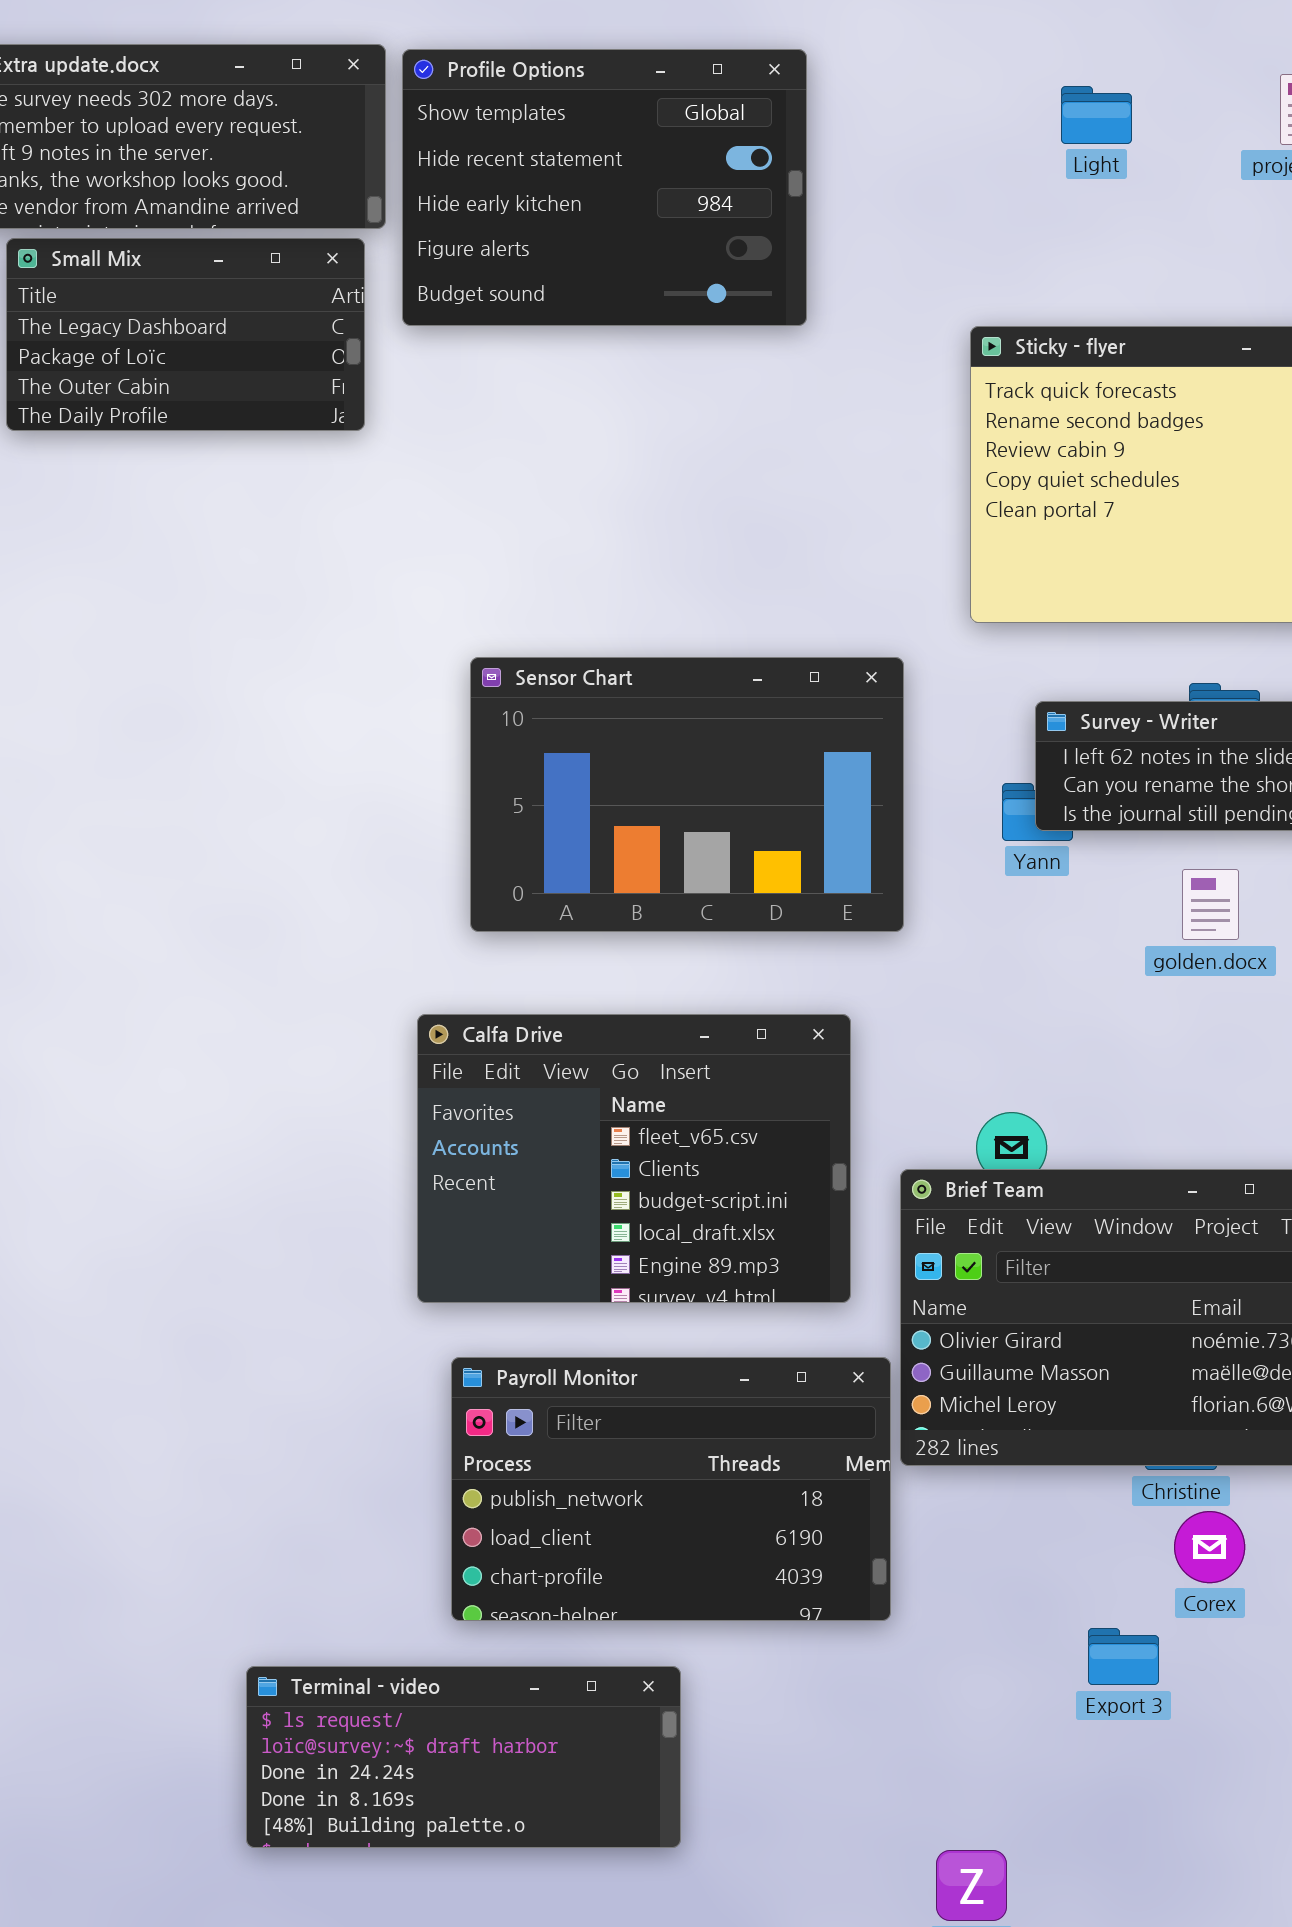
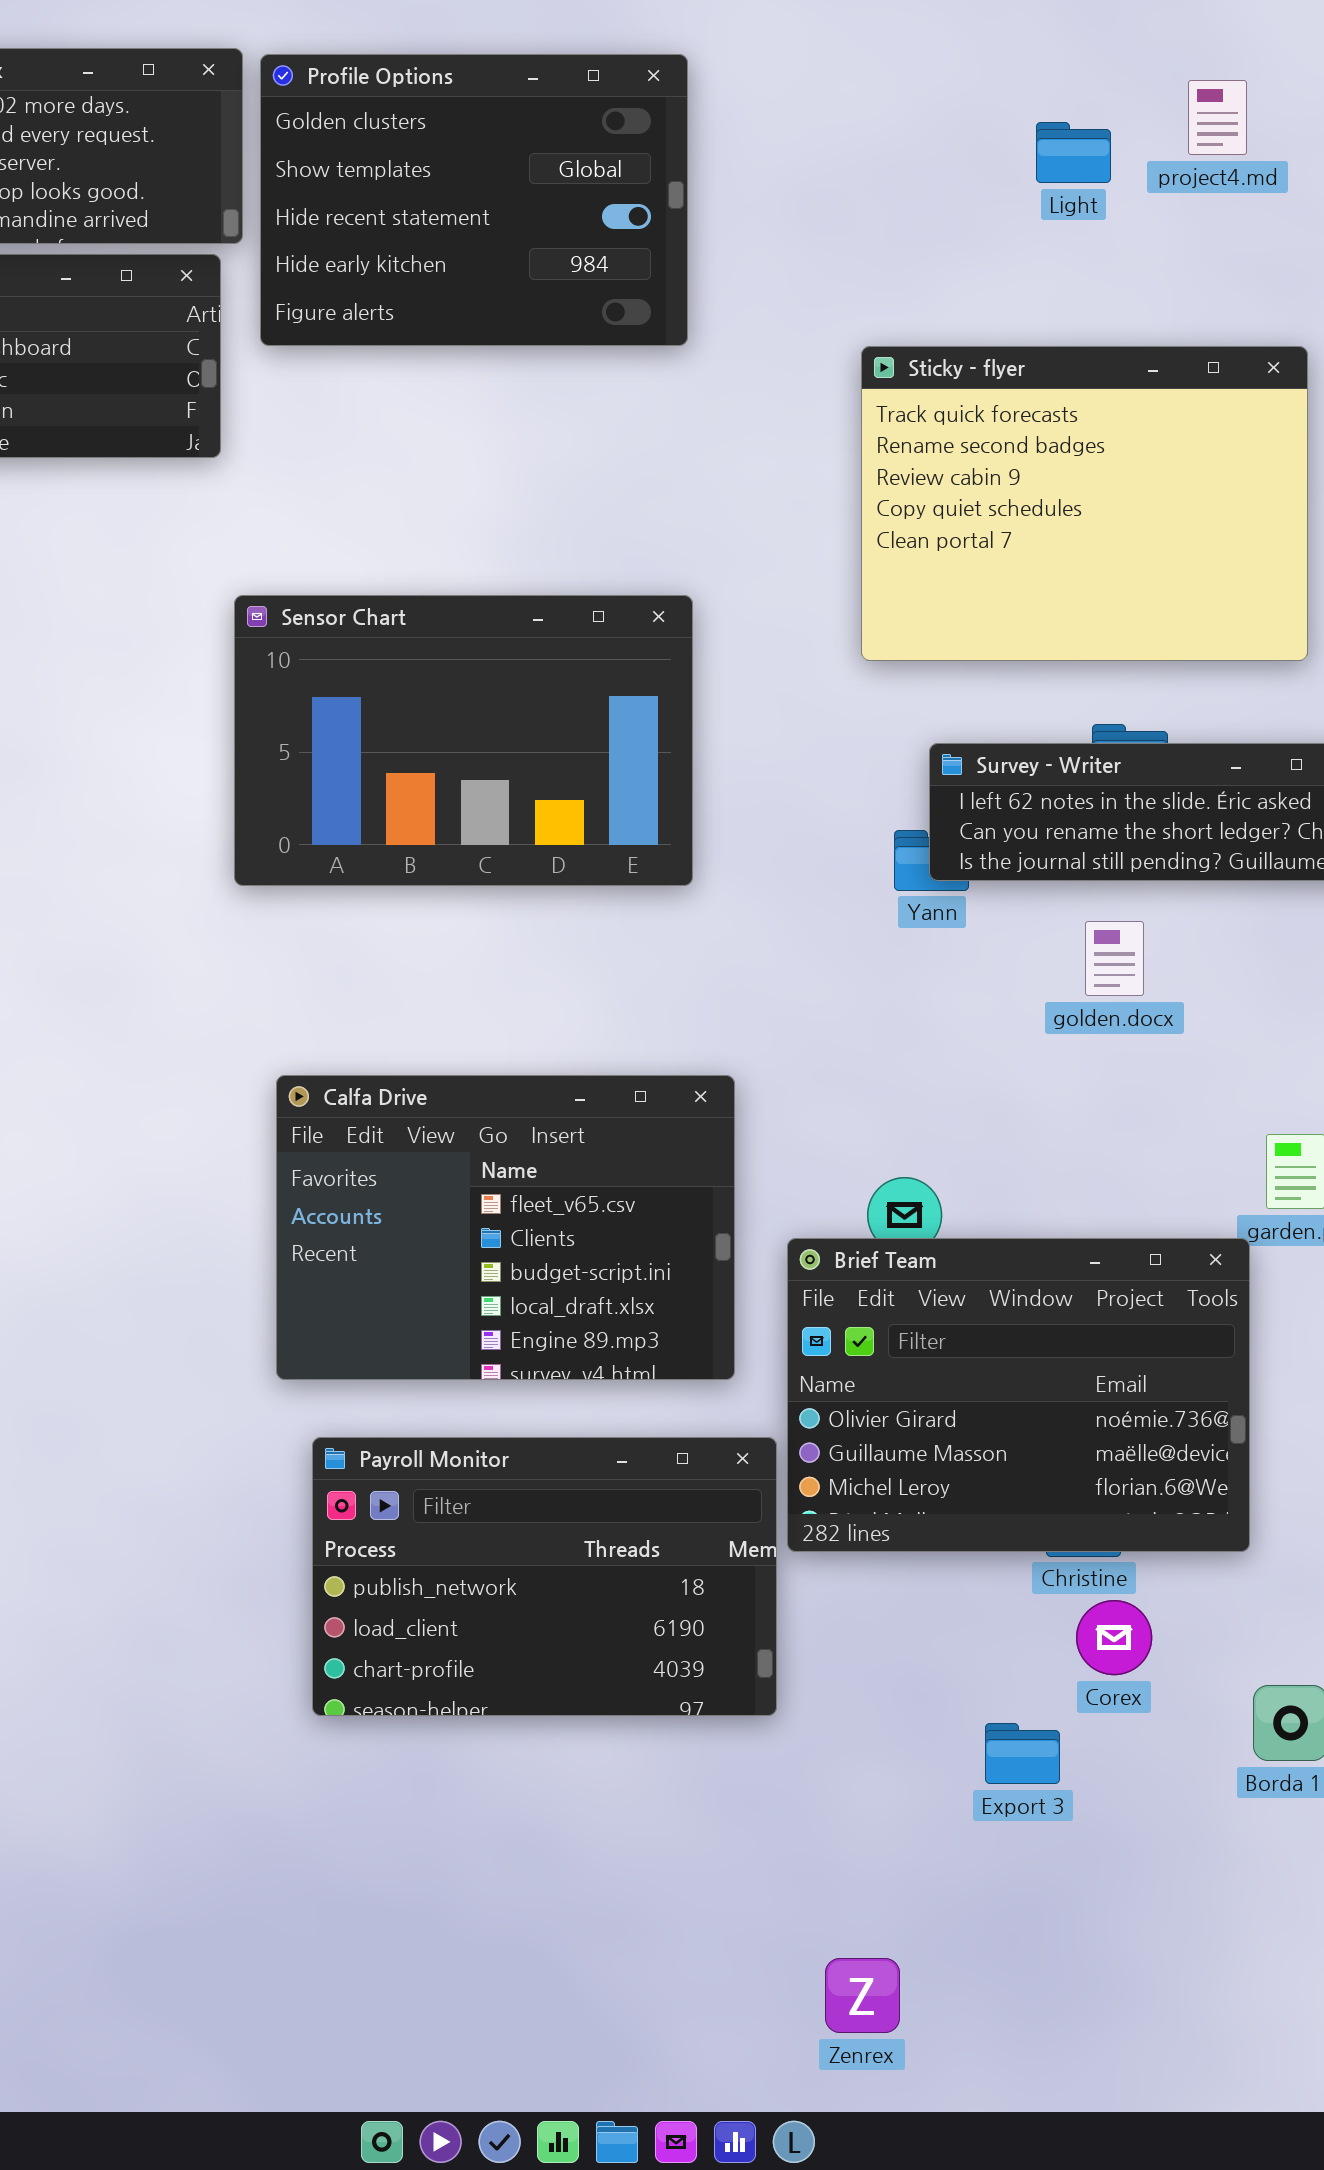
Profile Options: [402,49,807,326] -> [260,54,688,346], scrolled up 1 row
Light: [1061,86,1132,144] -> [1036,122,1111,183], moved
Sensor Chart: [470,657,904,932] -> [234,595,693,886], moved
Terminal - video: [246,1666,681,1848] -> none, closed

